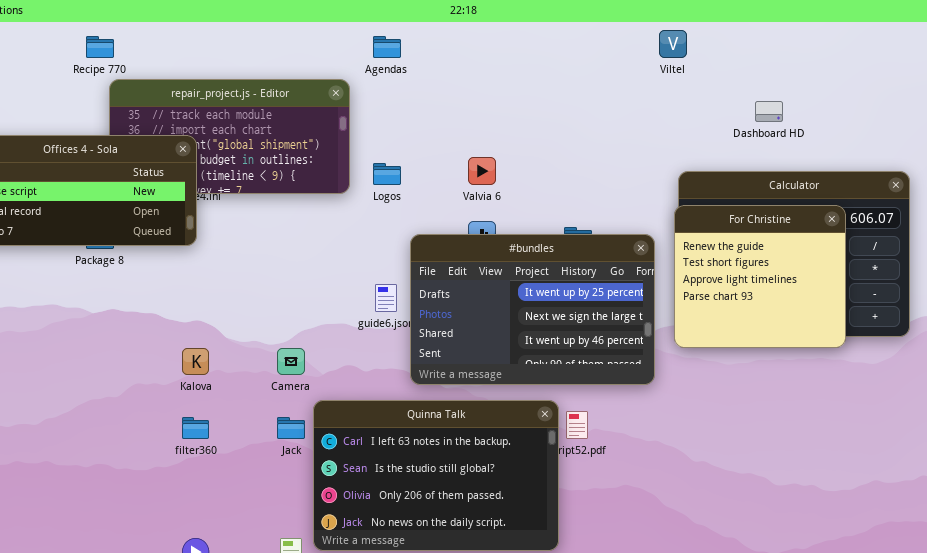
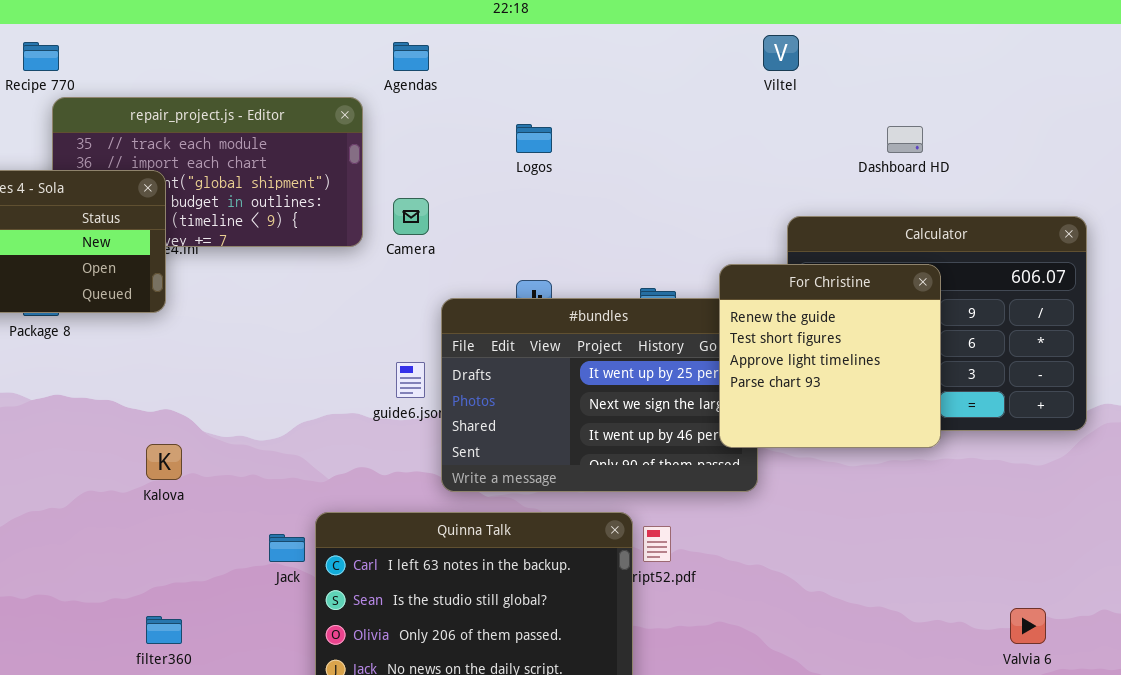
Valvia 6: [468,157,496,185] -> [1010,608,1046,644], moved
Logos: [373,163,401,185] -> [516,124,552,153], moved
For Christine: [674,205,846,348] -> [719,264,941,448], moved
Camera: [277,348,305,375] -> [393,198,429,235], moved
filter360: [182,417,209,439] -> [146,616,182,644], moved

